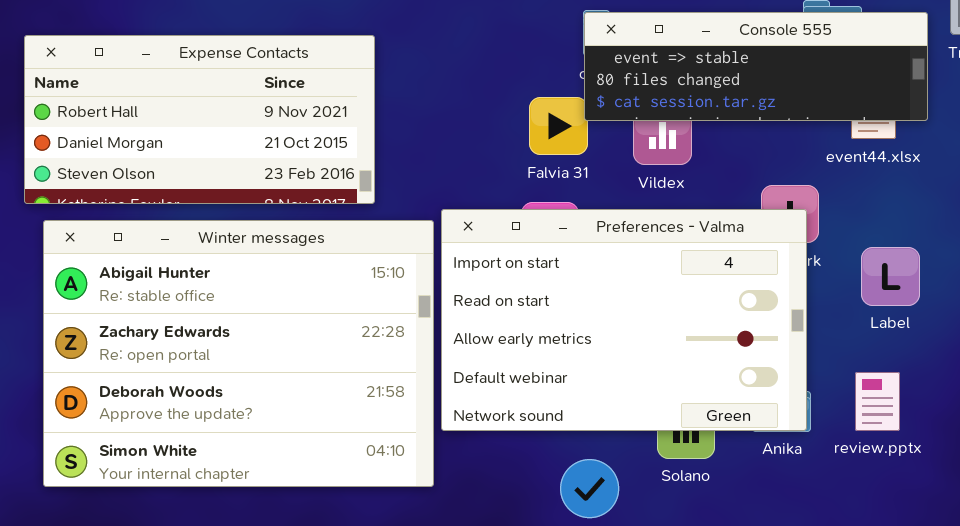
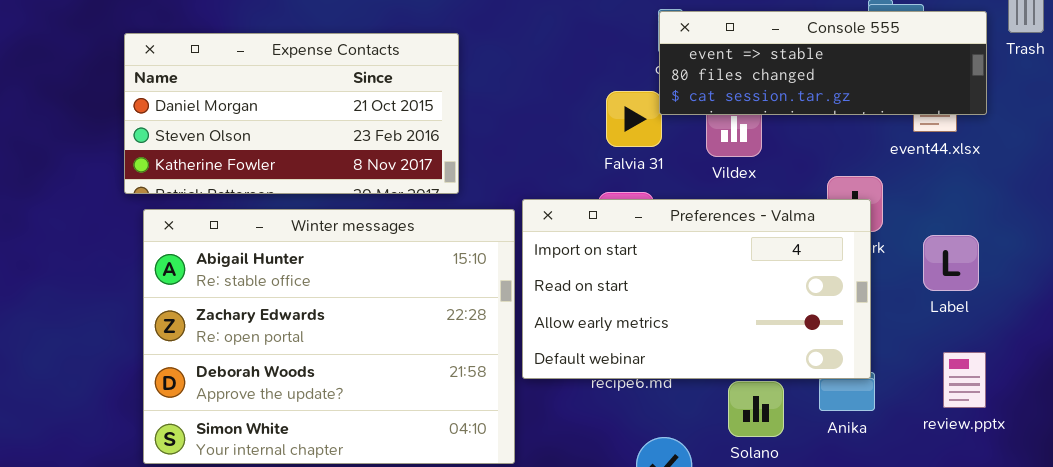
Expense Contacts: [24,35,375,204] -> [124,33,459,194], scrolled down 1 row
Preferences - Valma: [441,209,807,431] -> [522,199,871,379], resized
review.pptx: [855,372,900,431] -> [943,352,986,408], moved

